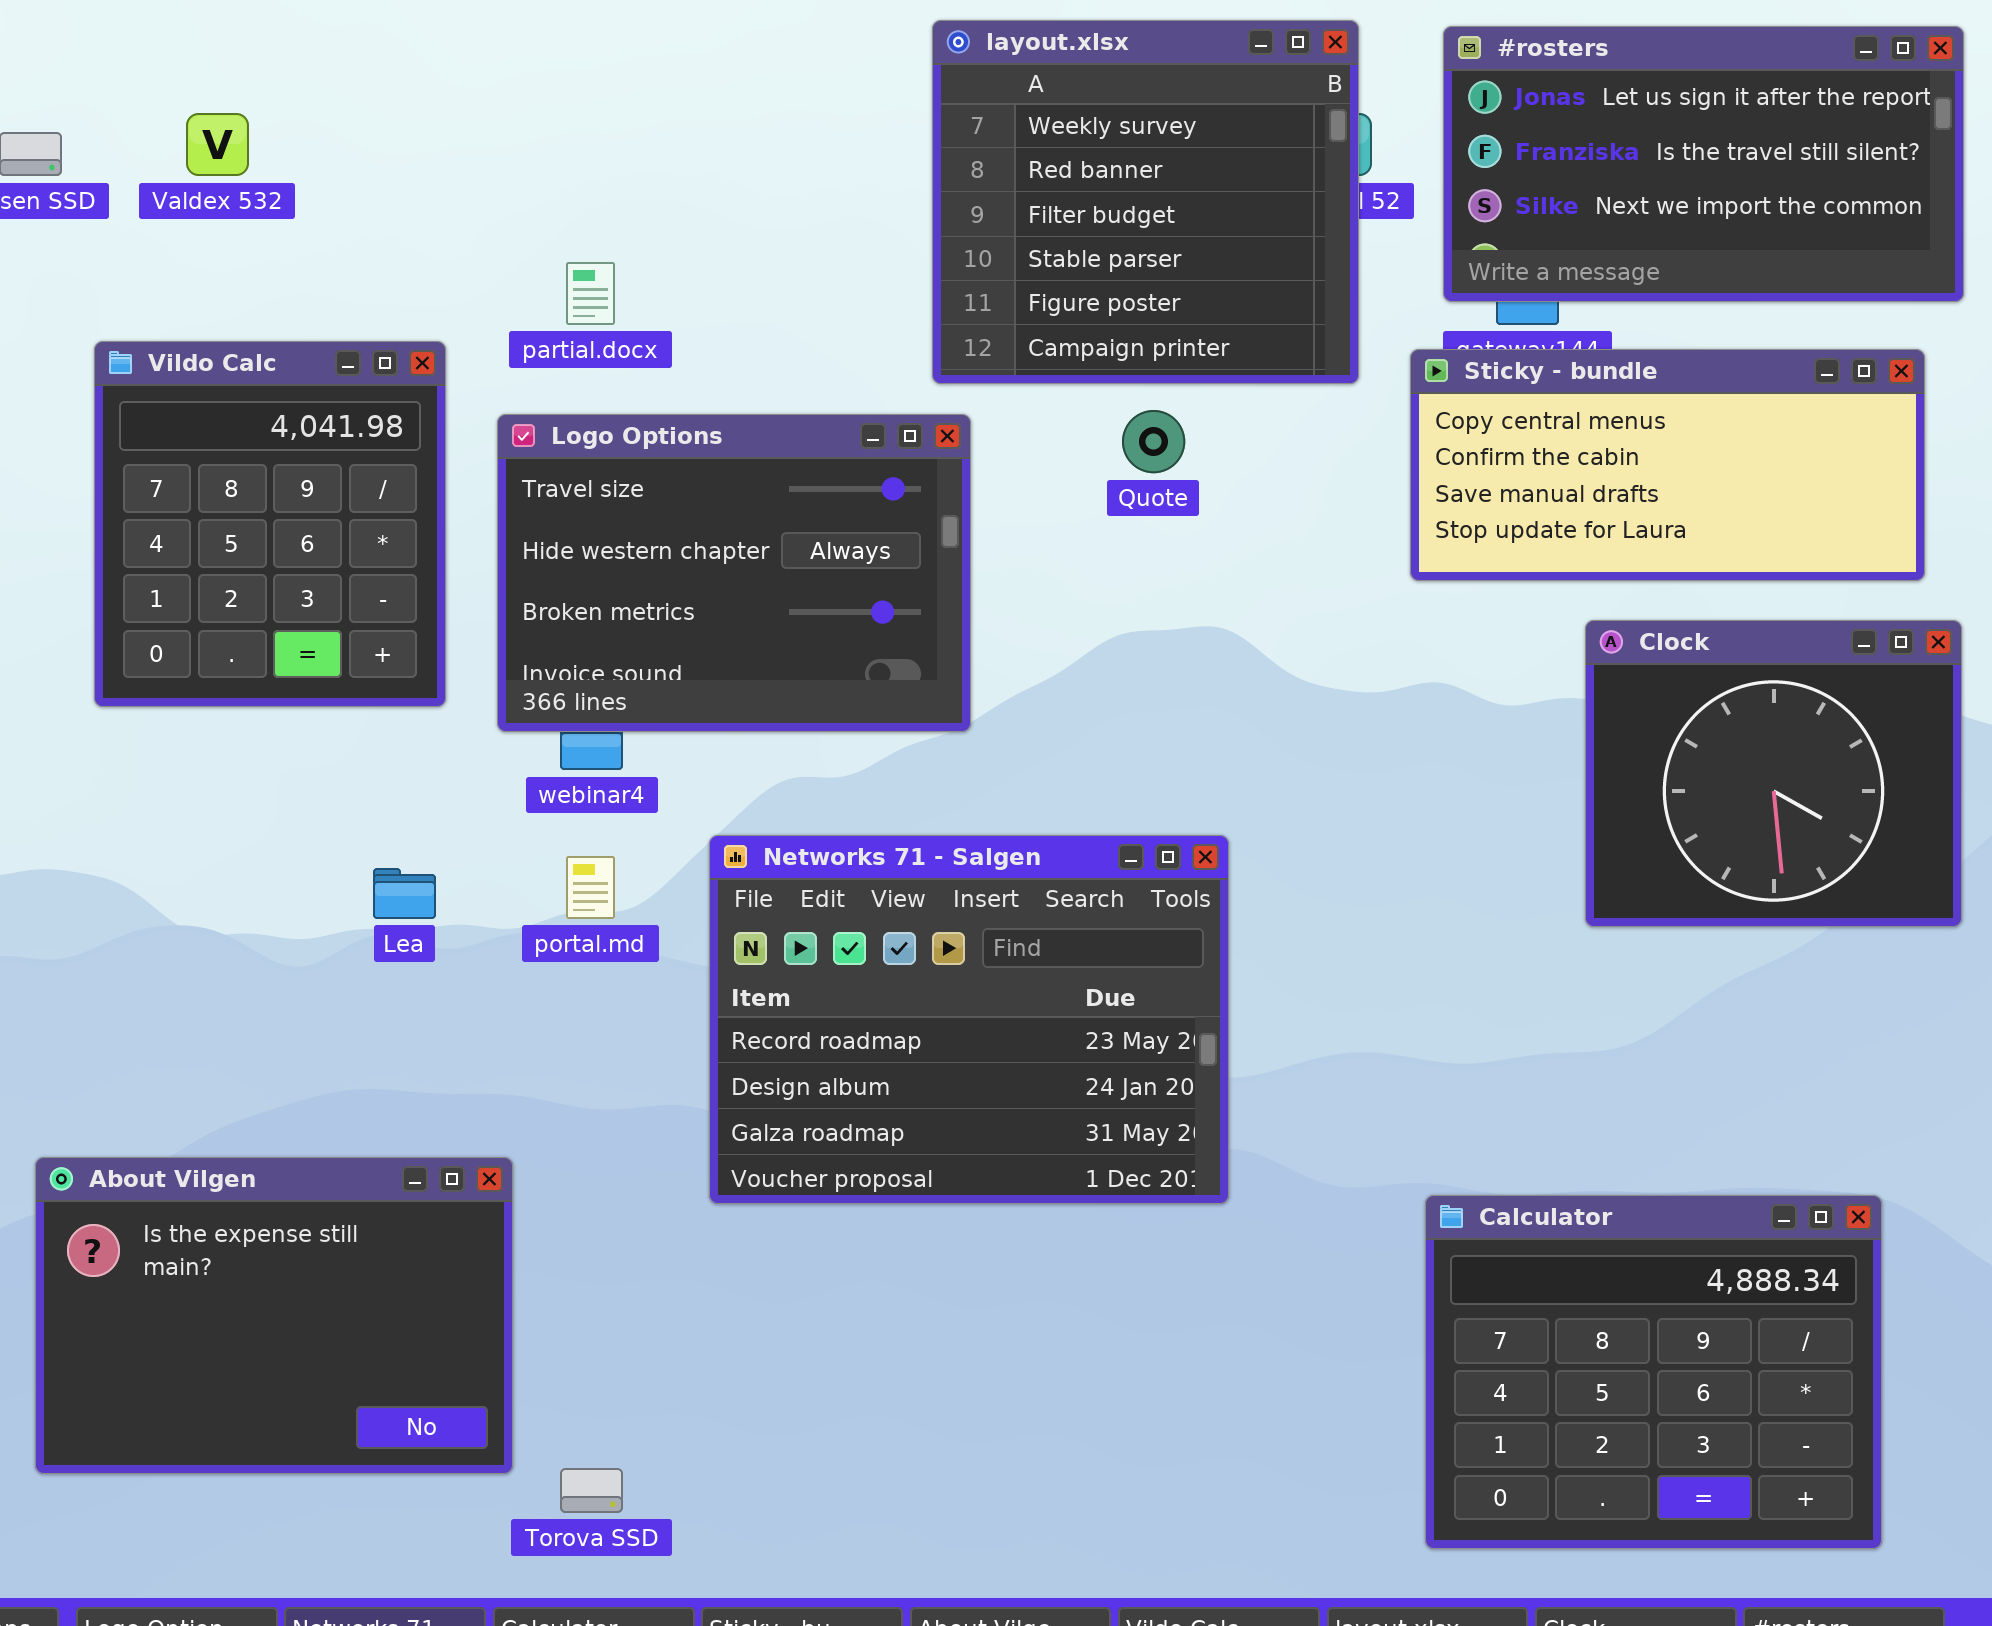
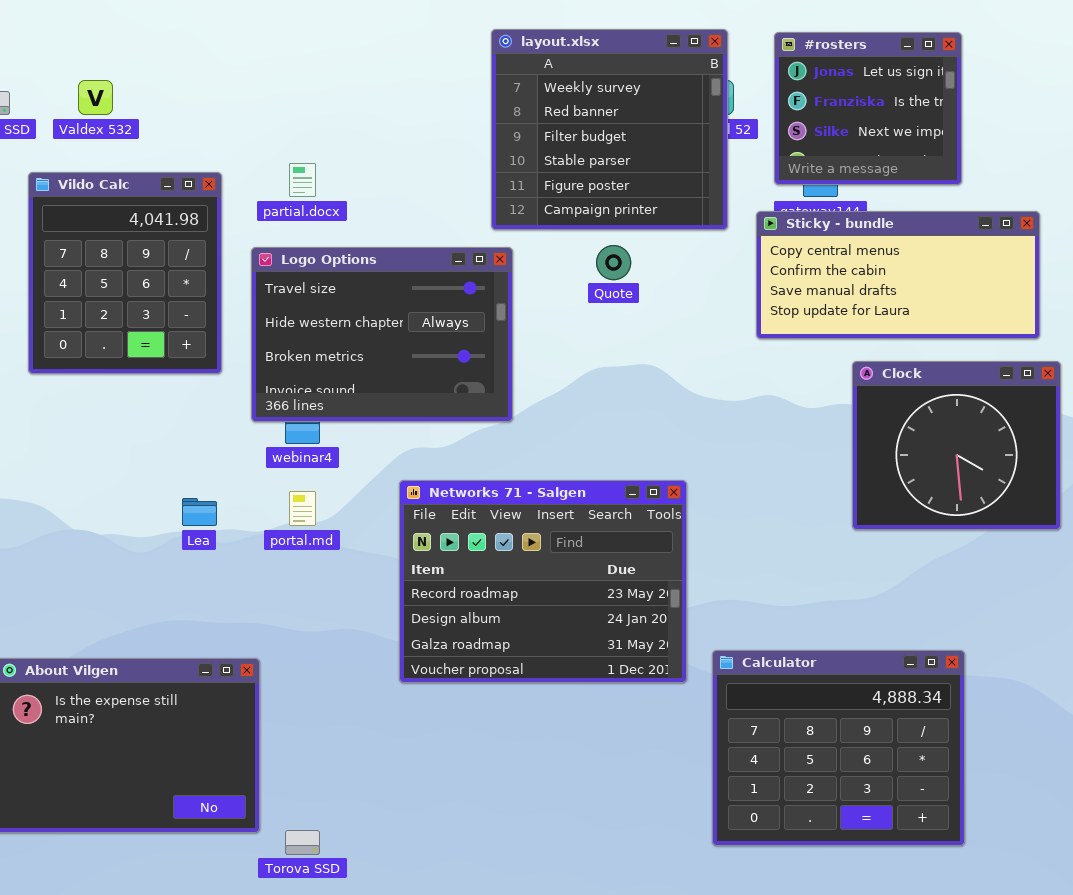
#rosters: [1443,26,1964,302] -> [774,32,962,185], resized
Vildo Calc: [94,341,446,707] -> [28,172,222,374], moved
Networks 71 - Salgen: [709,835,1229,1204] -> [399,480,687,683], moved
Calculator: [1425,1195,1882,1549] -> [712,650,965,846], moved

